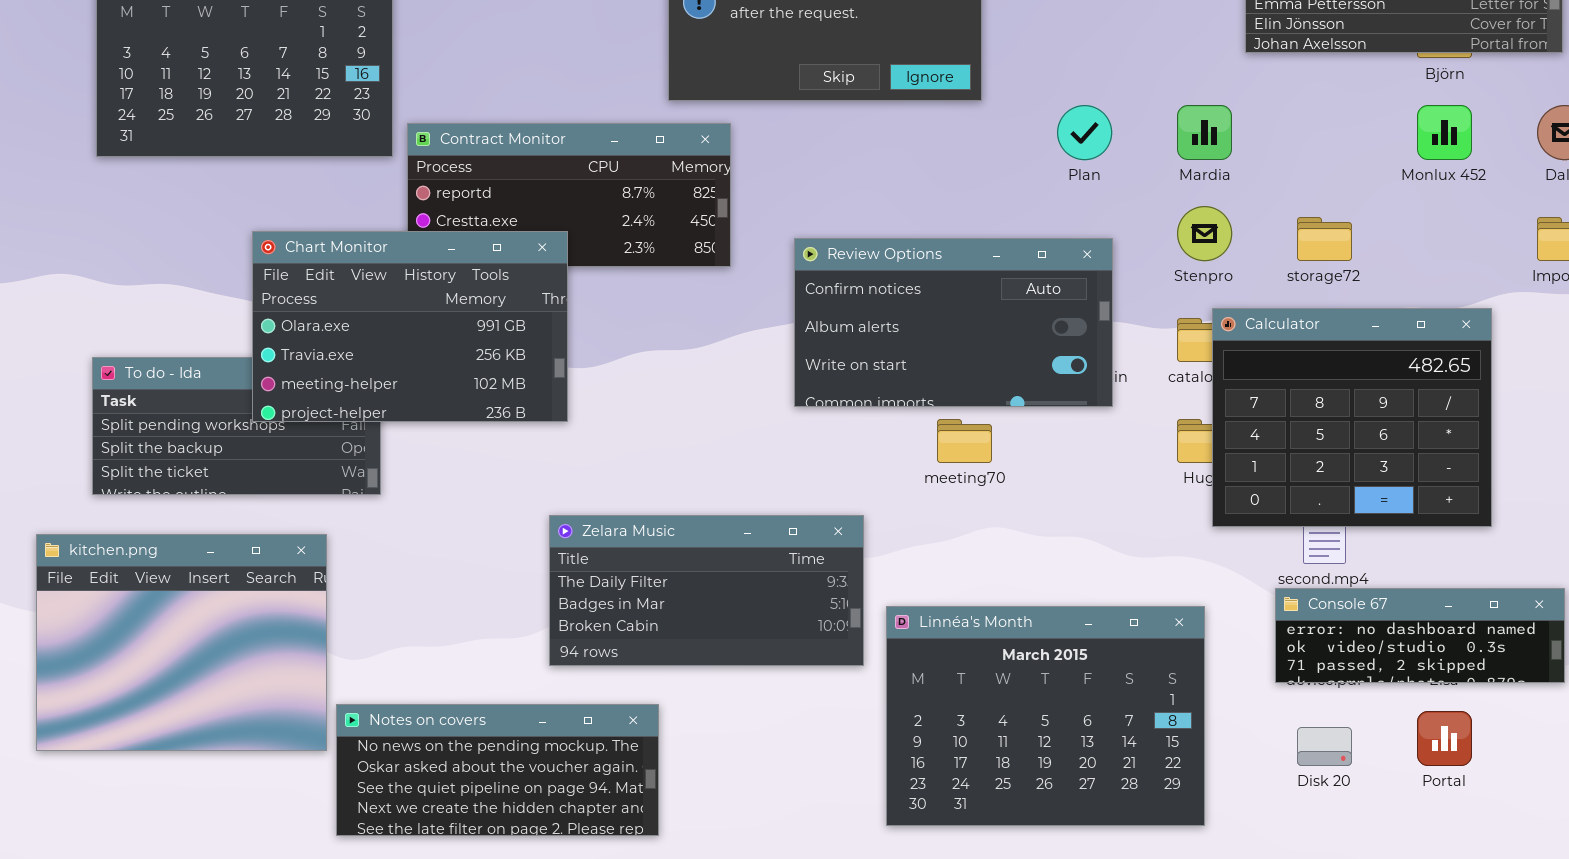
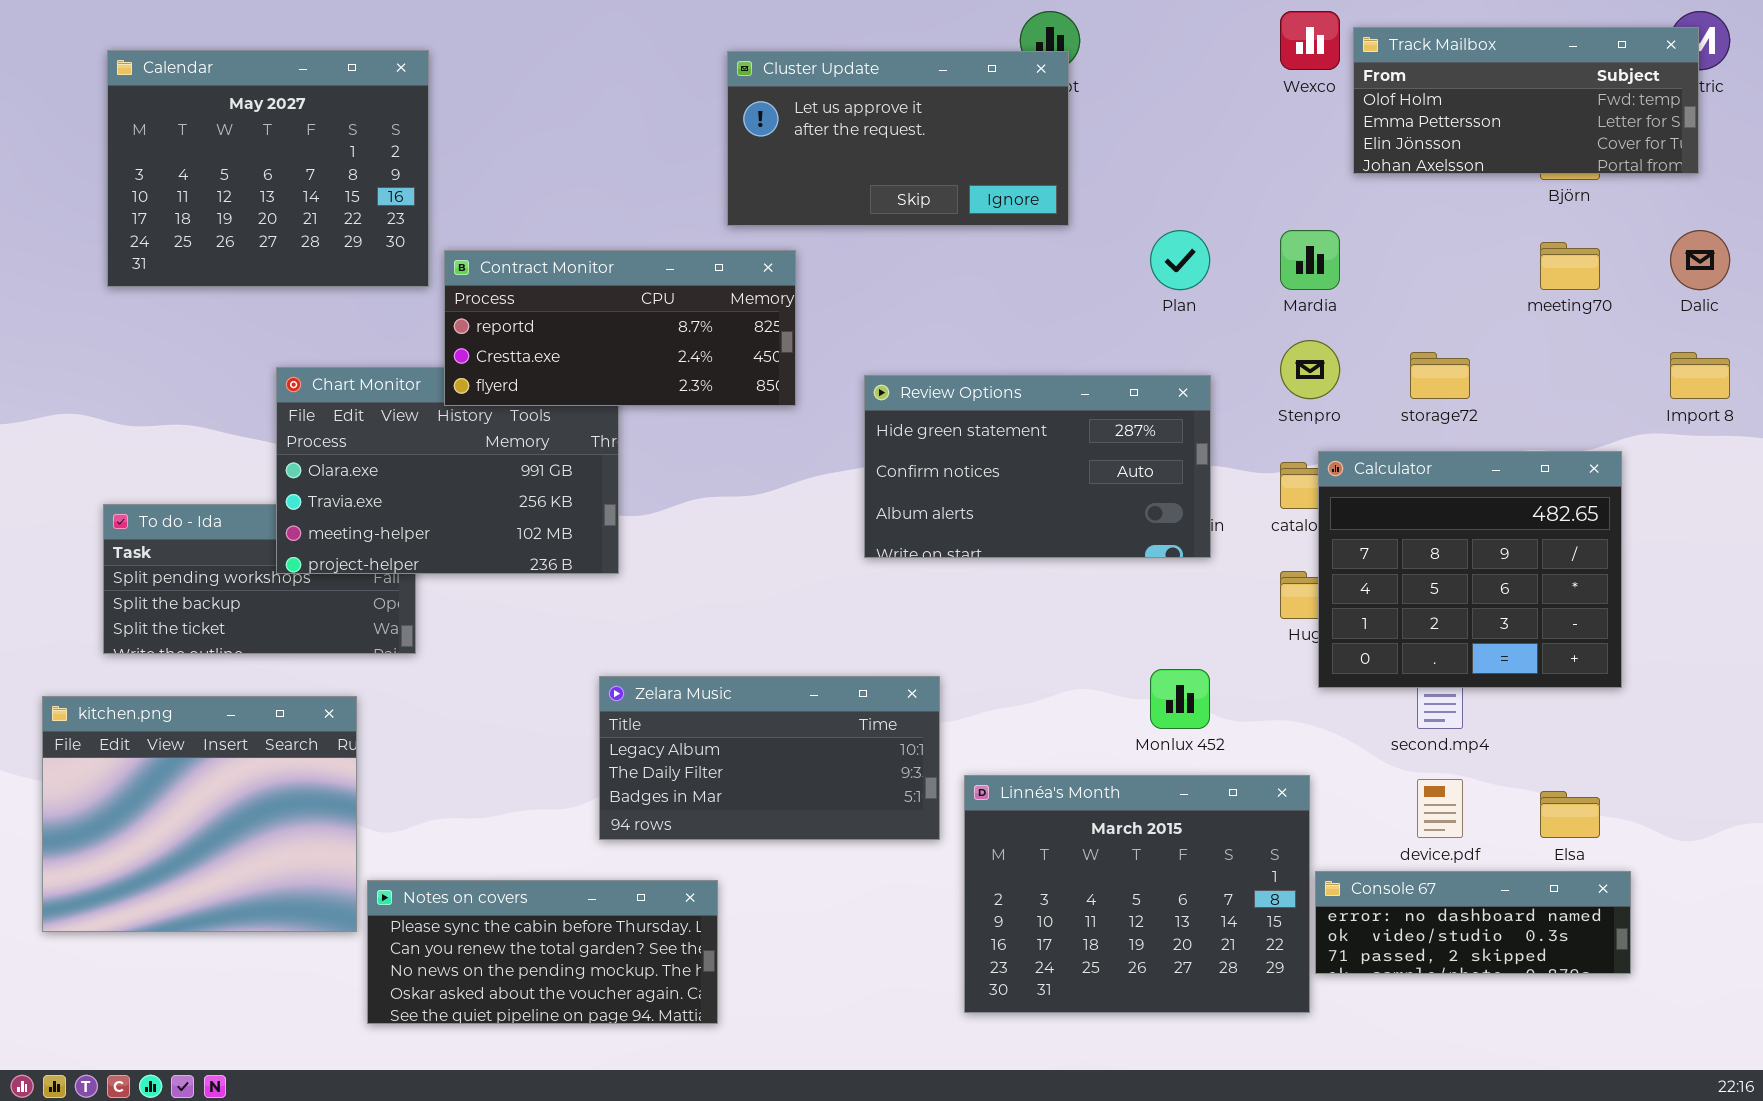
Monlux 452: [1417,105,1472,160] -> [1150,669,1210,729], moved
Contract Monitor: [407,123,731,267] -> [444,250,796,406], raised
Review Options: [794,238,1113,407] -> [864,375,1211,558], scrolled up 1 row
meeting70: [937,419,992,463] -> [1540,242,1600,290], moved
Zelara Music: [549,515,864,666] -> [599,676,940,840], scrolled up 1 row
Console 67: [1275,588,1565,683] -> [1315,871,1631,974], moved
Notes on covers: [336,704,659,836] -> [367,880,718,1024], scrolled up 2 rows

